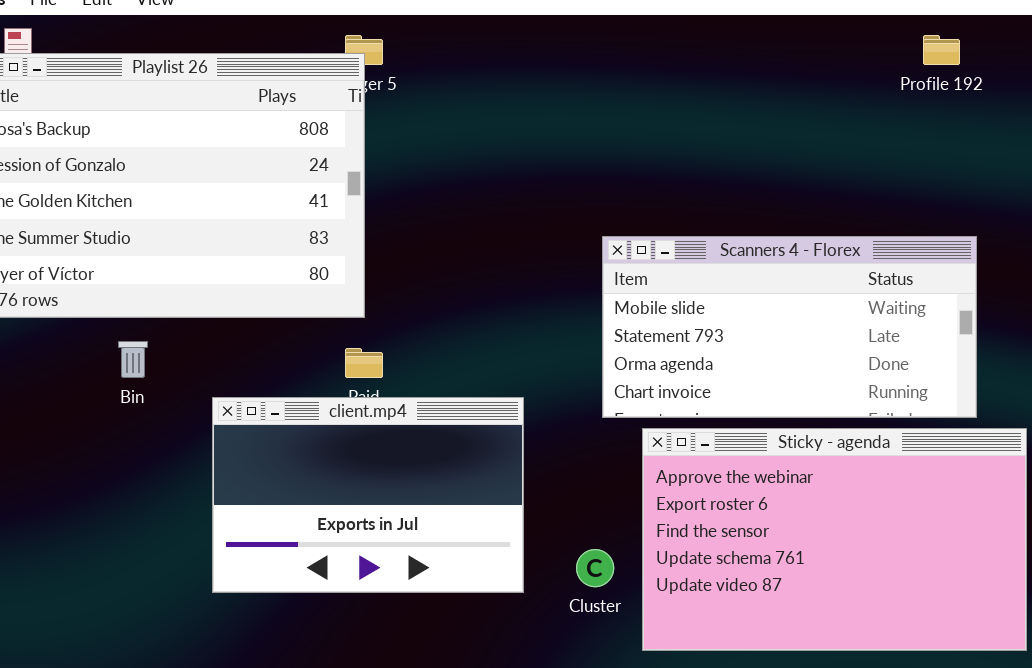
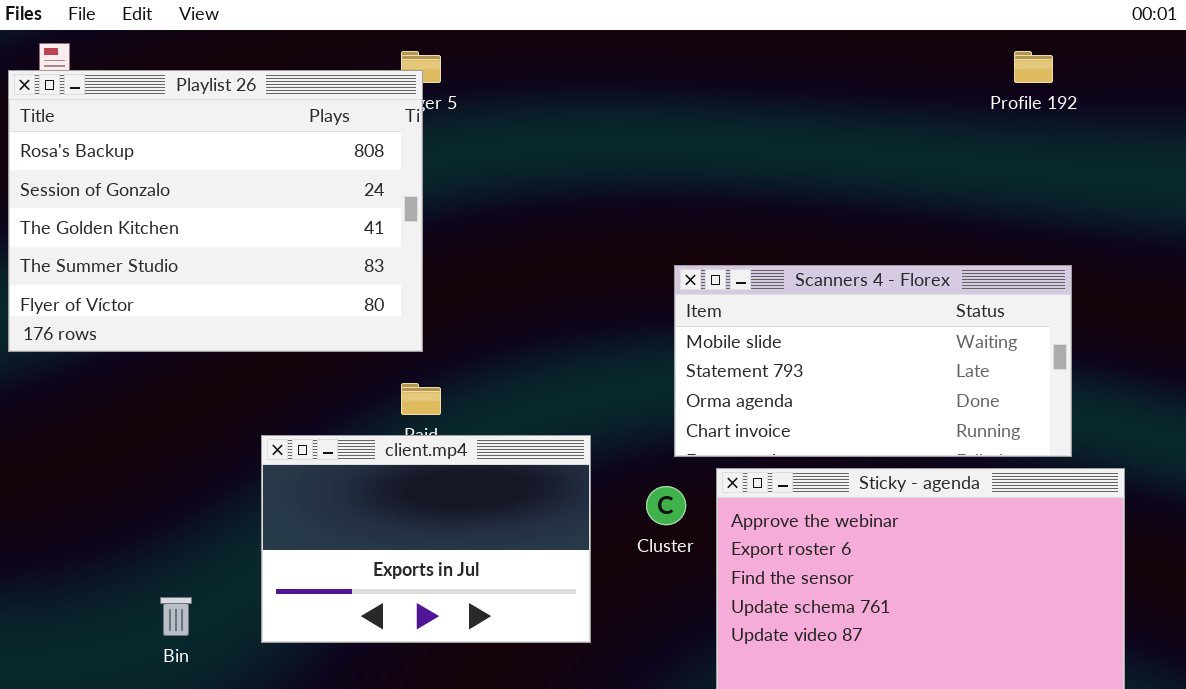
Bin: [118,341,148,378] -> [160,597,192,636], moved
Cluster: [576,549,614,587] -> [646,486,686,525], moved

